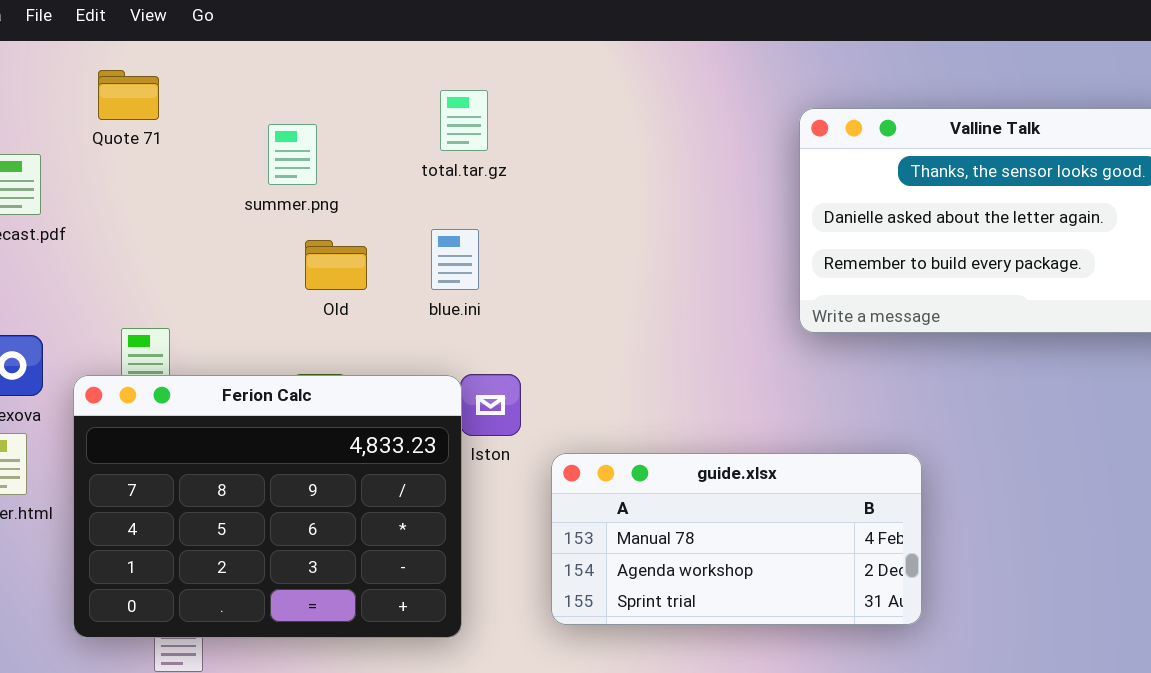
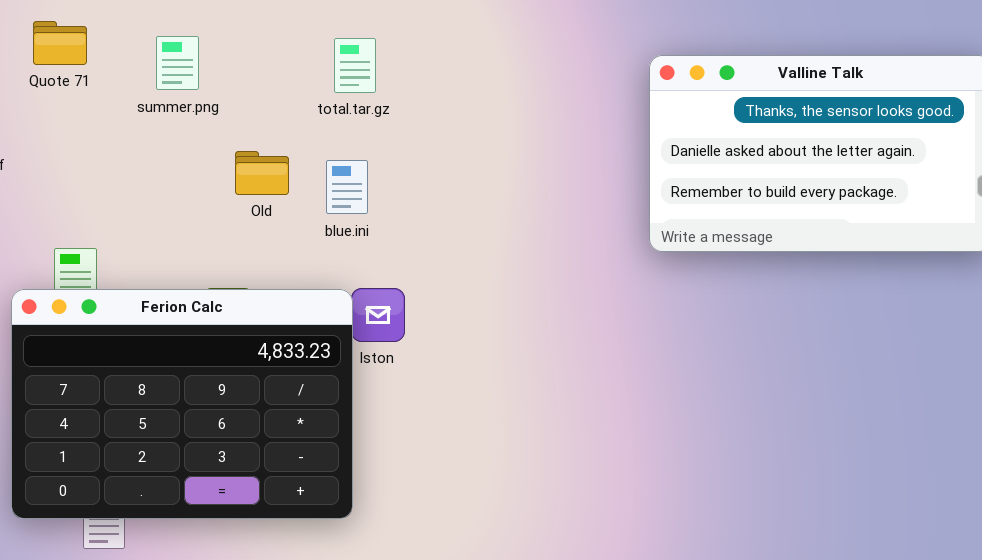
summer.png: [268,124,317,185] -> [156,36,199,90], moved
Old: [305,240,367,290] -> [235,151,289,195], moved
guide.xlsx: [551,453,922,625] -> none, closed

